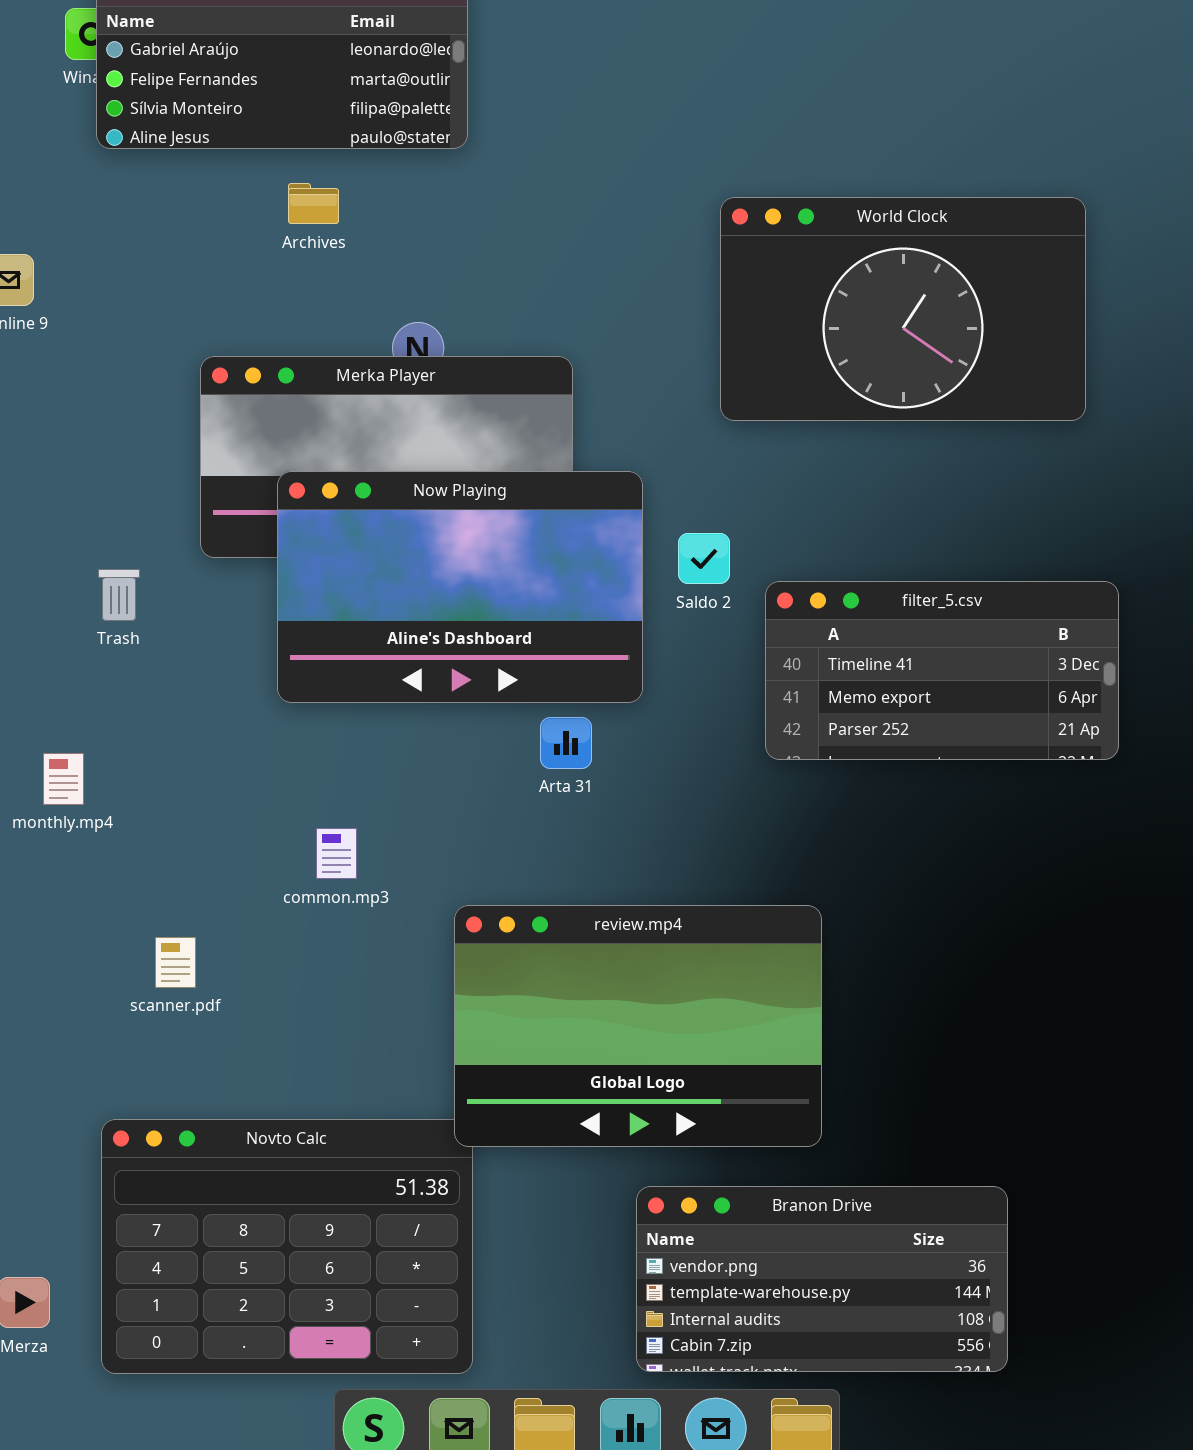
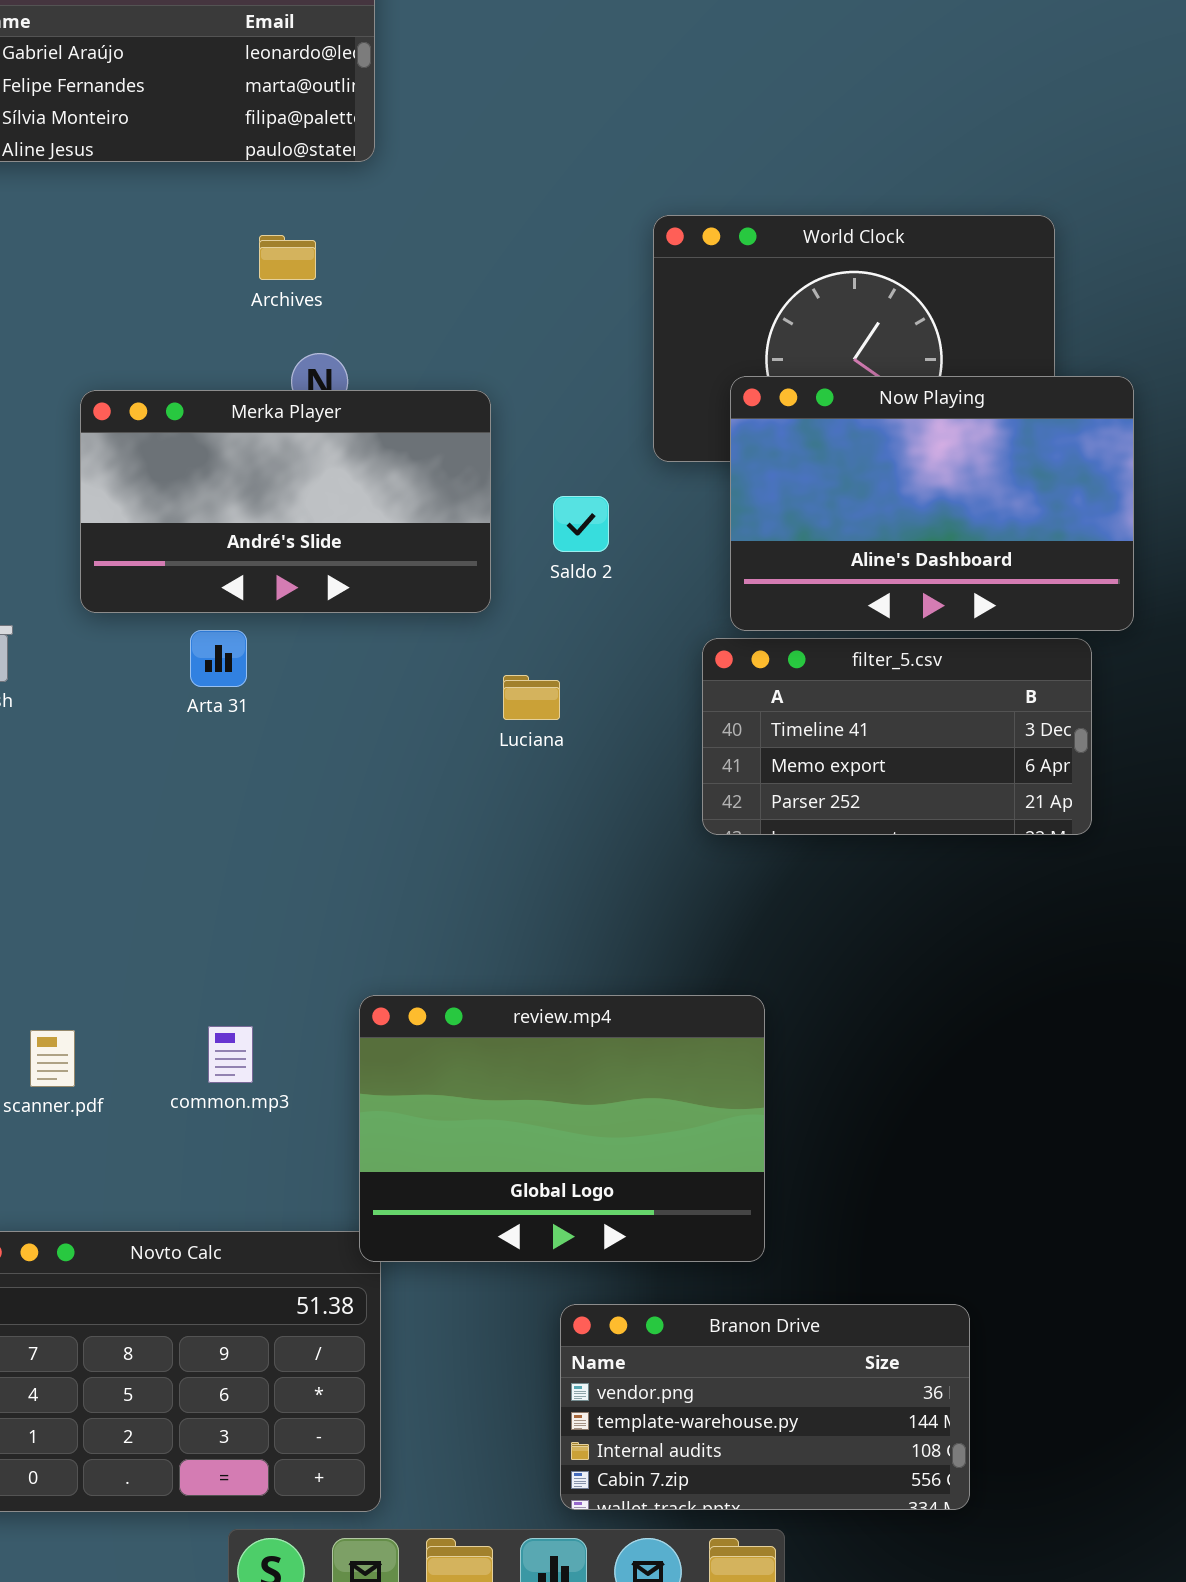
Archives: [288,183,339,224] -> [259,235,316,280], moved
Now Playing: [277,471,643,703] -> [730,376,1134,631], moved
Saldo 2: [678,533,730,584] -> [553,496,609,552], moved
Arta 31: [540,717,592,769] -> [190,630,247,687], moved
common.mp3: [316,828,357,879] -> [208,1026,253,1083], moved

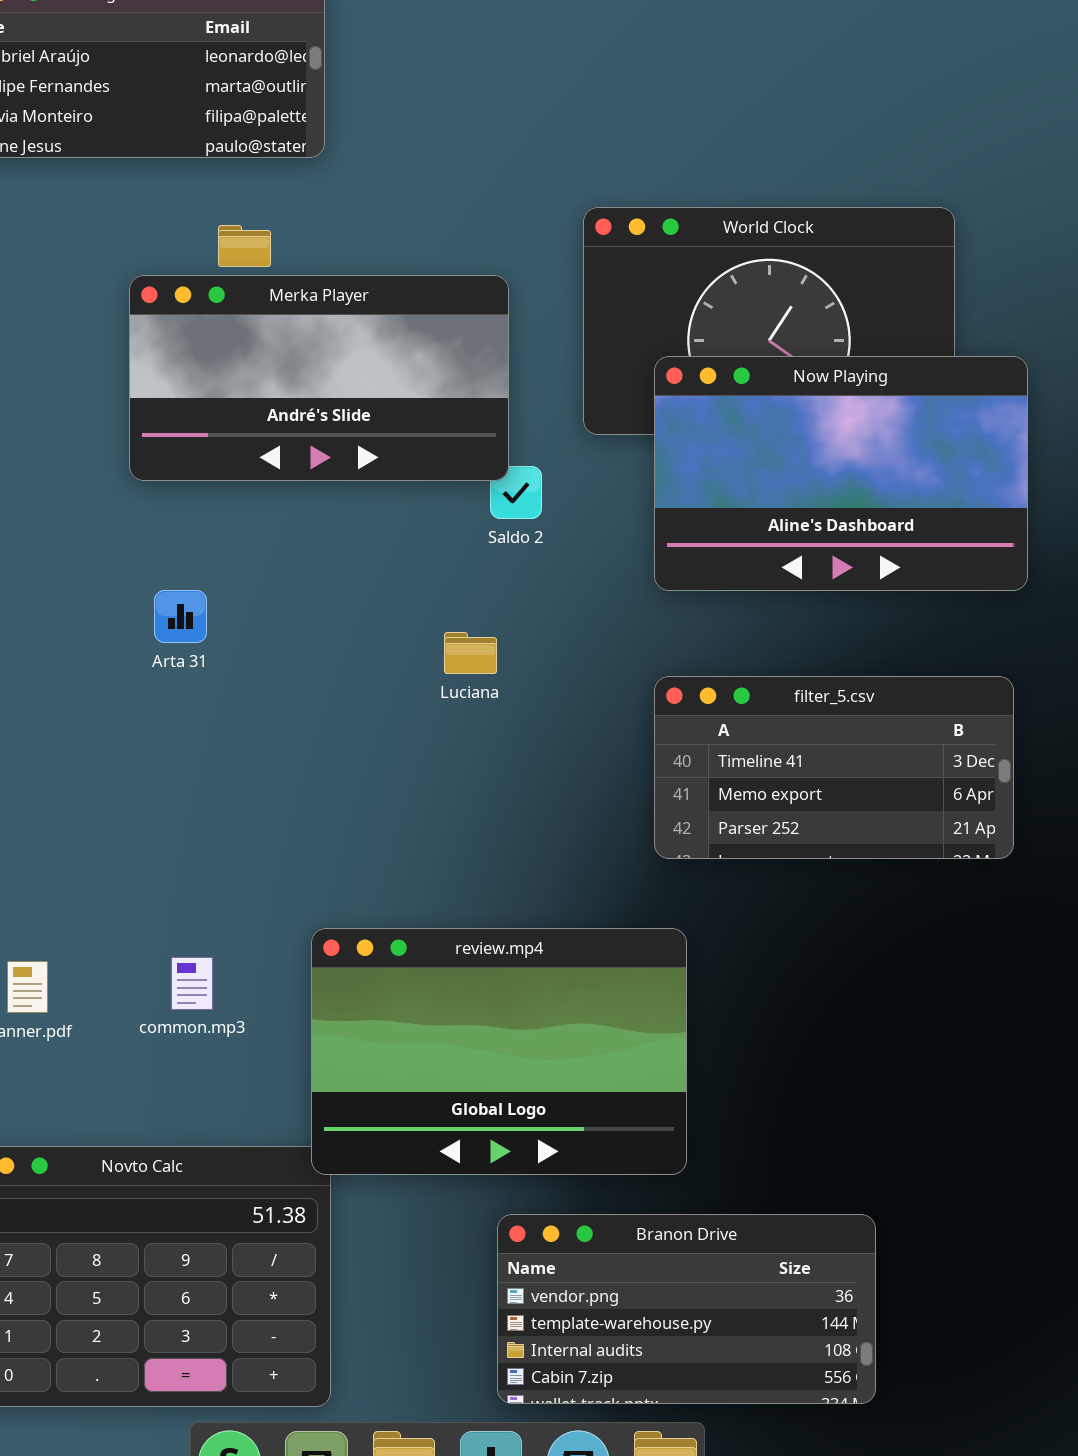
Merka Player: [80,390,491,613] -> [129,275,509,481], moved
filter_5.csv: [702,638,1092,835] -> [654,676,1014,859], moved

